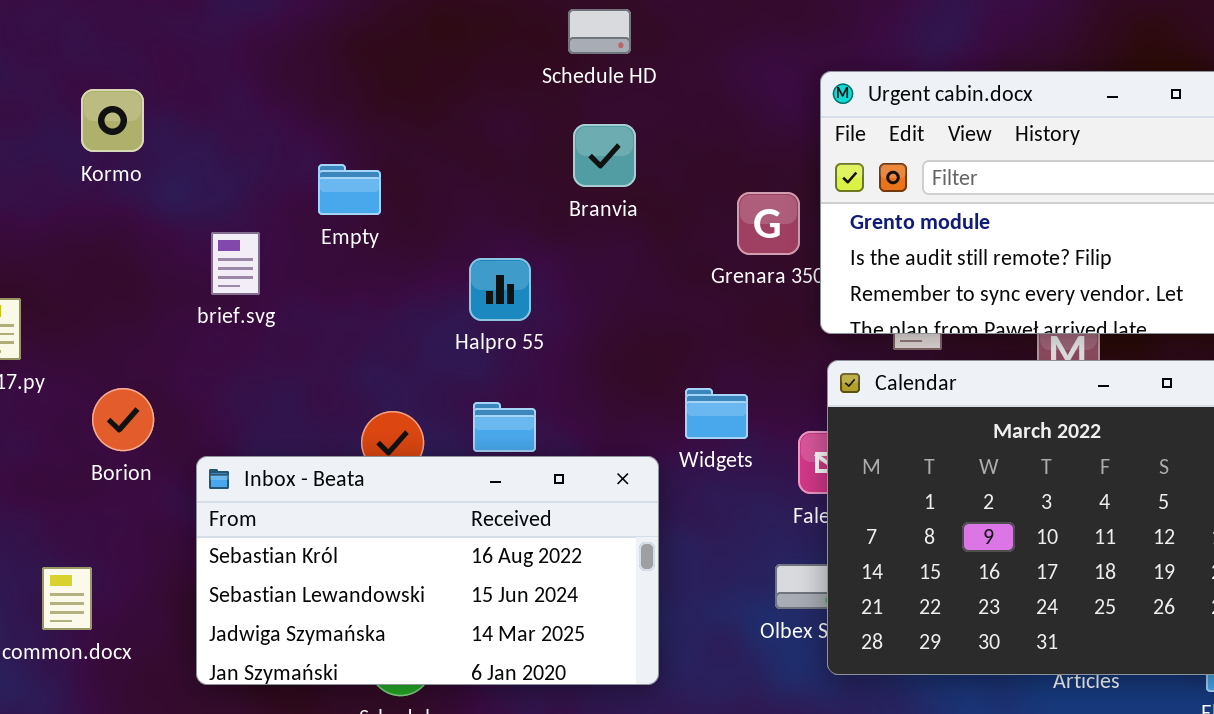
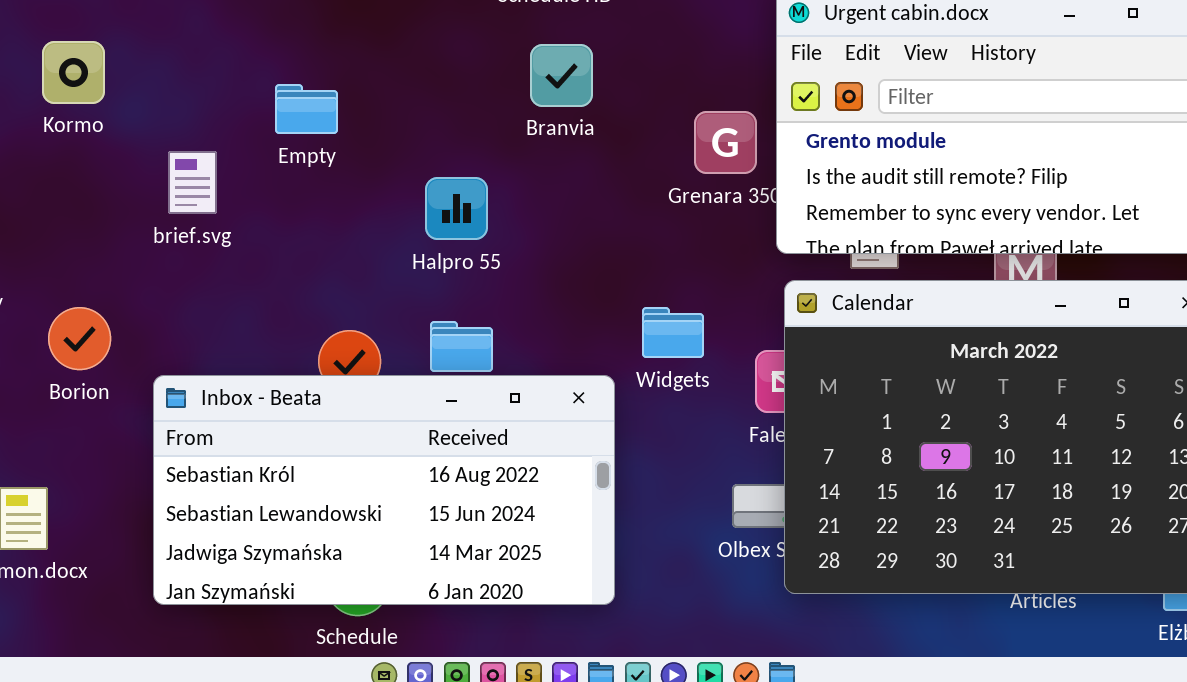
Kormo: [81,89,144,152] -> [42,41,105,104], moved

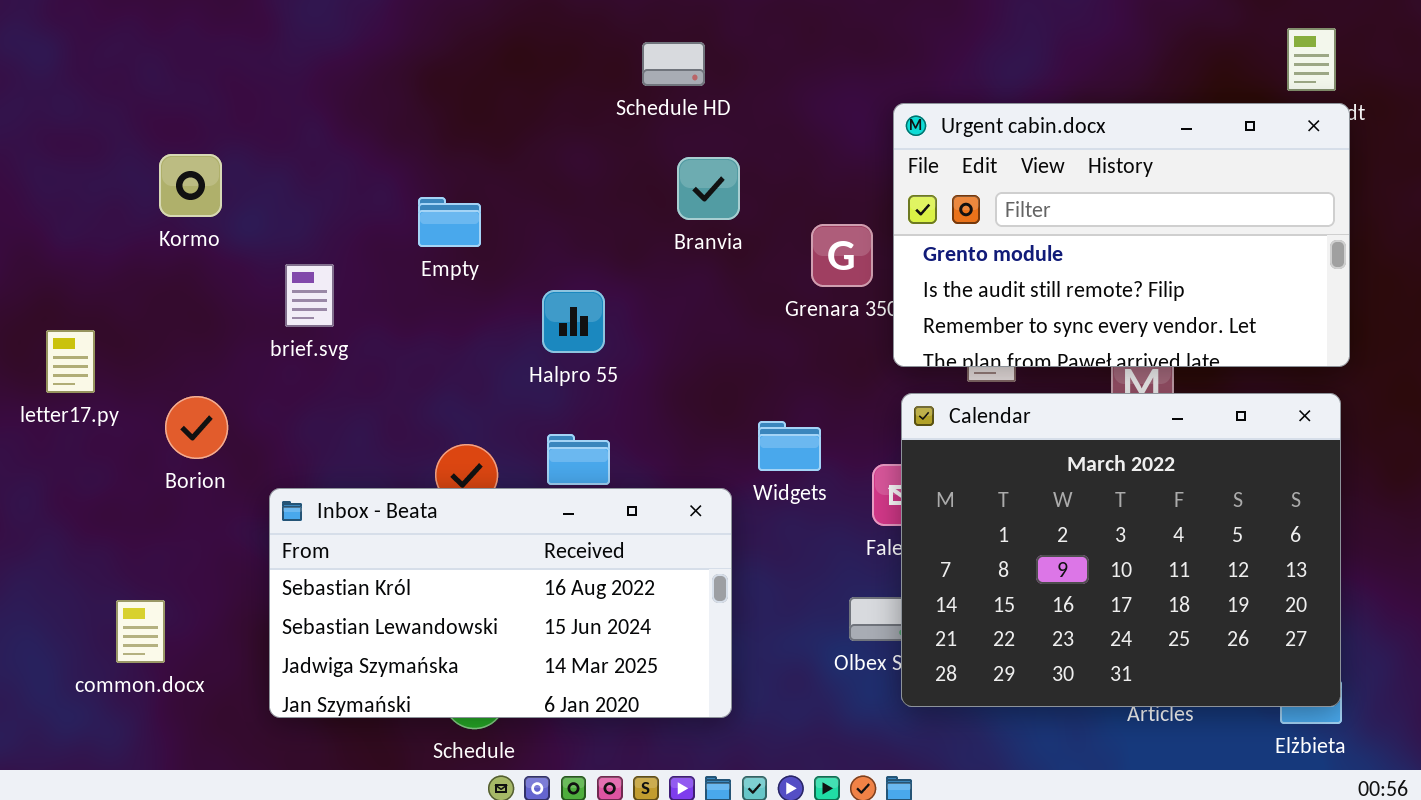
Branvia: [530,44,593,107] -> [677,157,740,220], moved
Empty: [275,84,338,134] -> [418,197,481,247], moved
Borion: [48,307,111,370] -> [165,396,228,459], moved

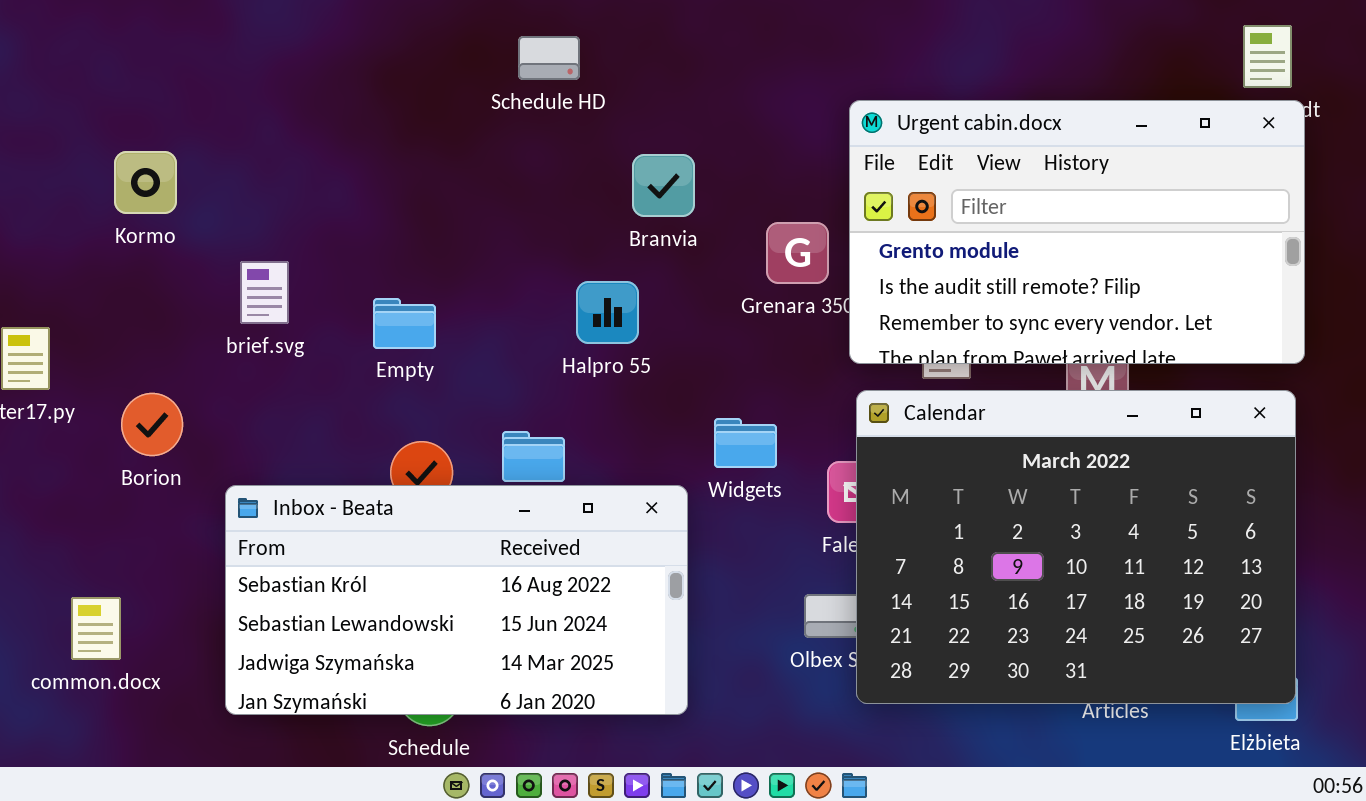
Schedule HD: [642,42,705,86] -> [518,36,580,80], moved
Empty: [418,197,481,247] -> [373,298,436,349], moved
Halpro 55: [542,290,605,353] -> [576,281,639,344], moved

